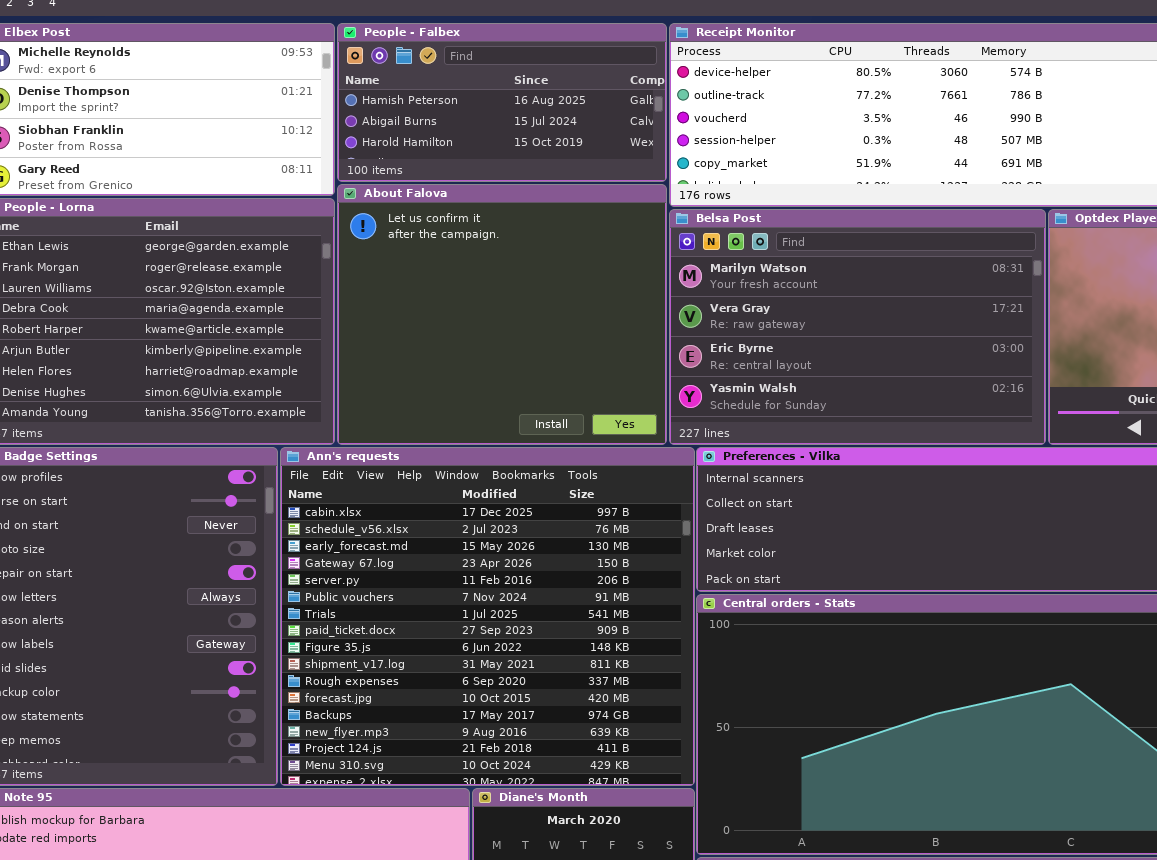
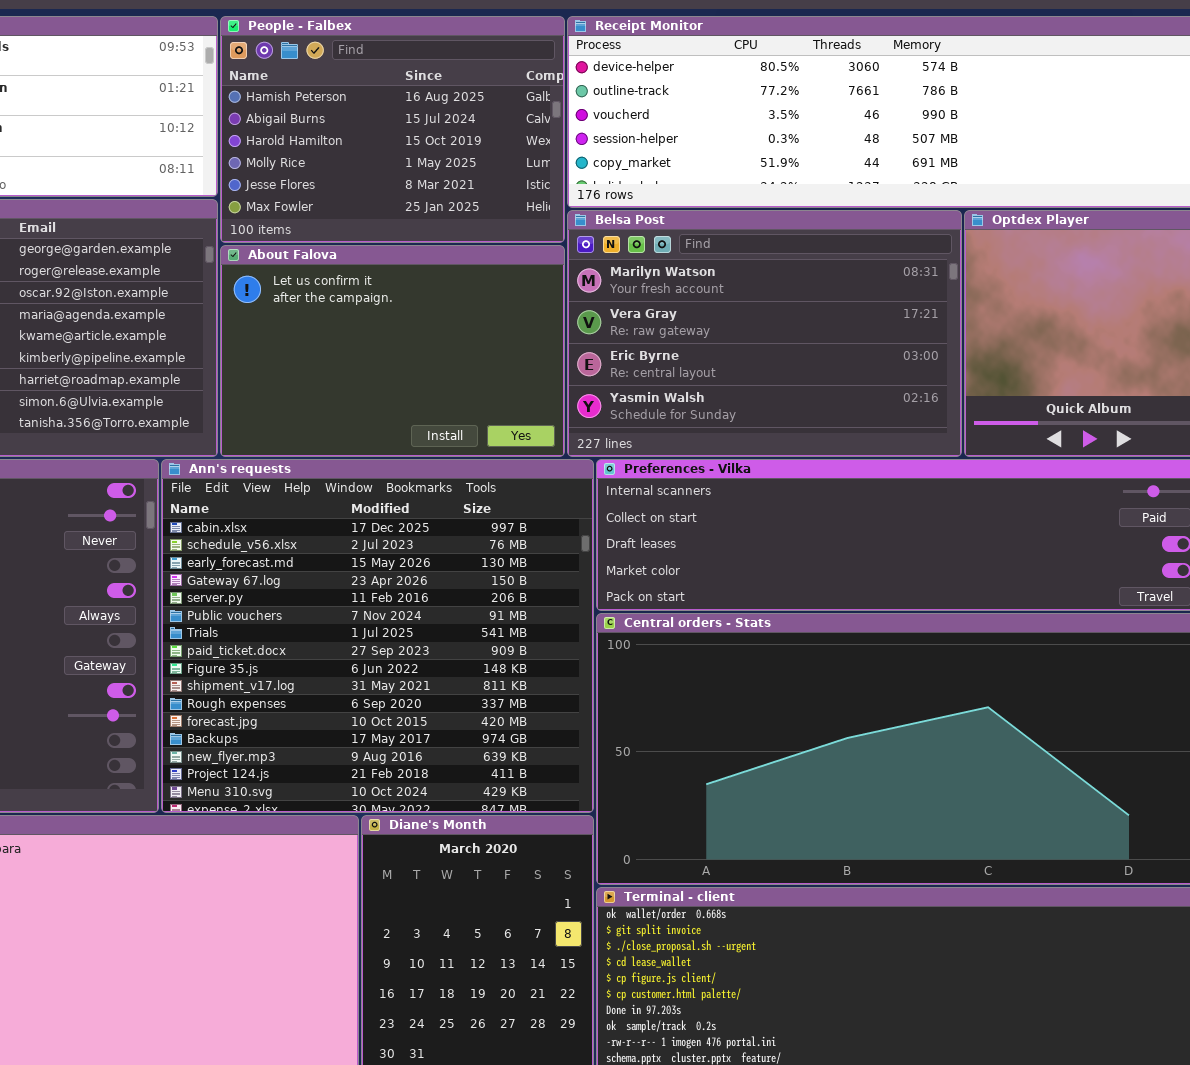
People - Falbex: [337,23,667,182] -> [220,16,565,243], resized
About Falova: [337,184,667,445] -> [220,245,565,457], resized

